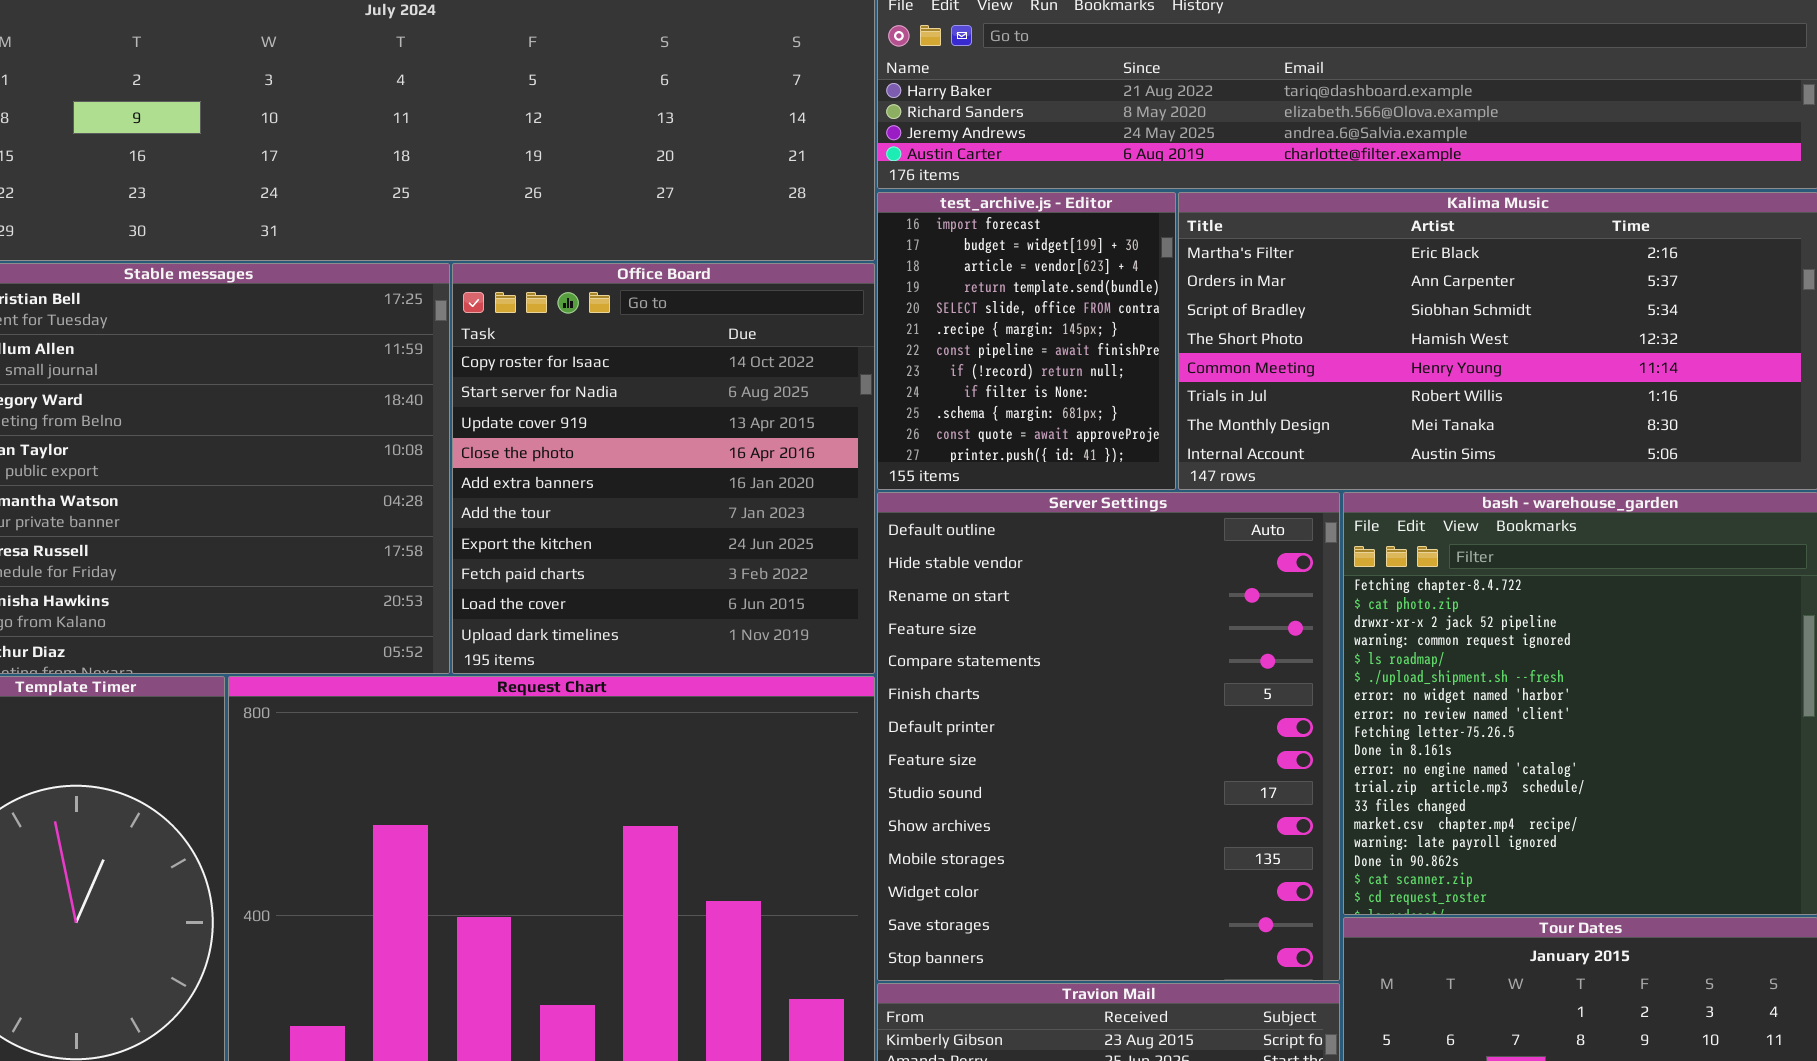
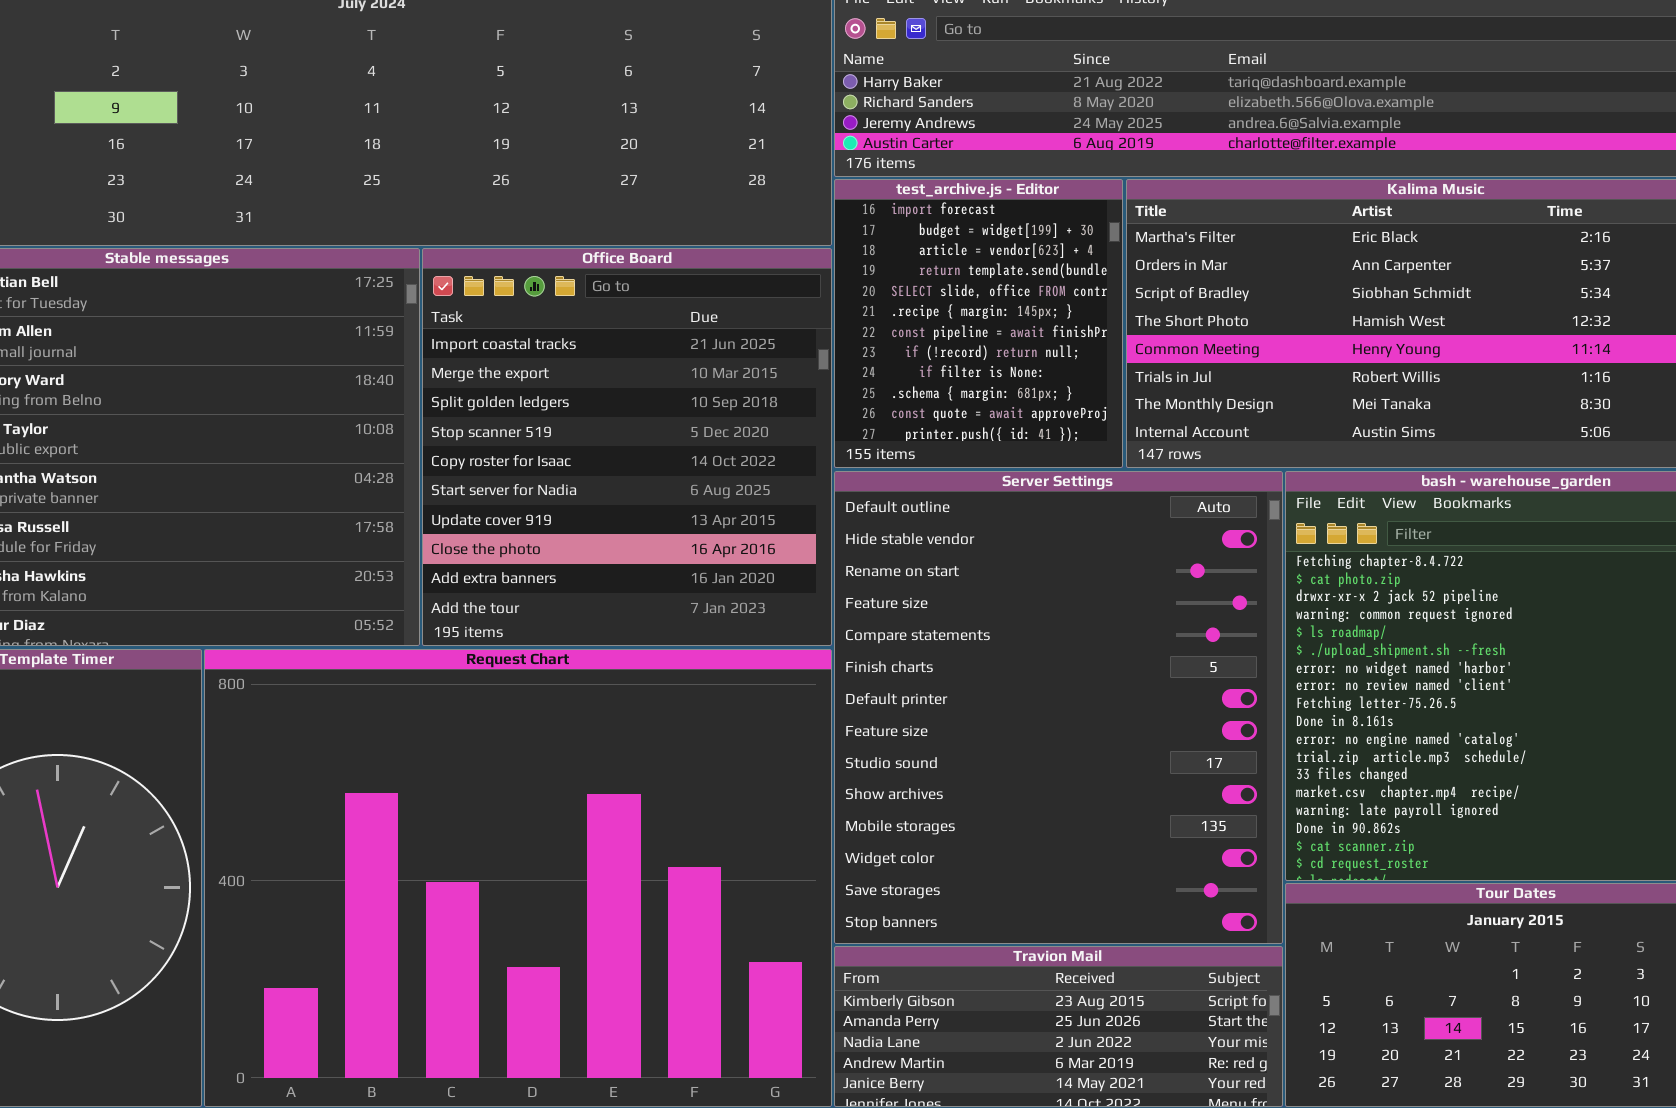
Office Board: [452,263,875,674] -> [422,248,832,646], scrolled up 4 rows

